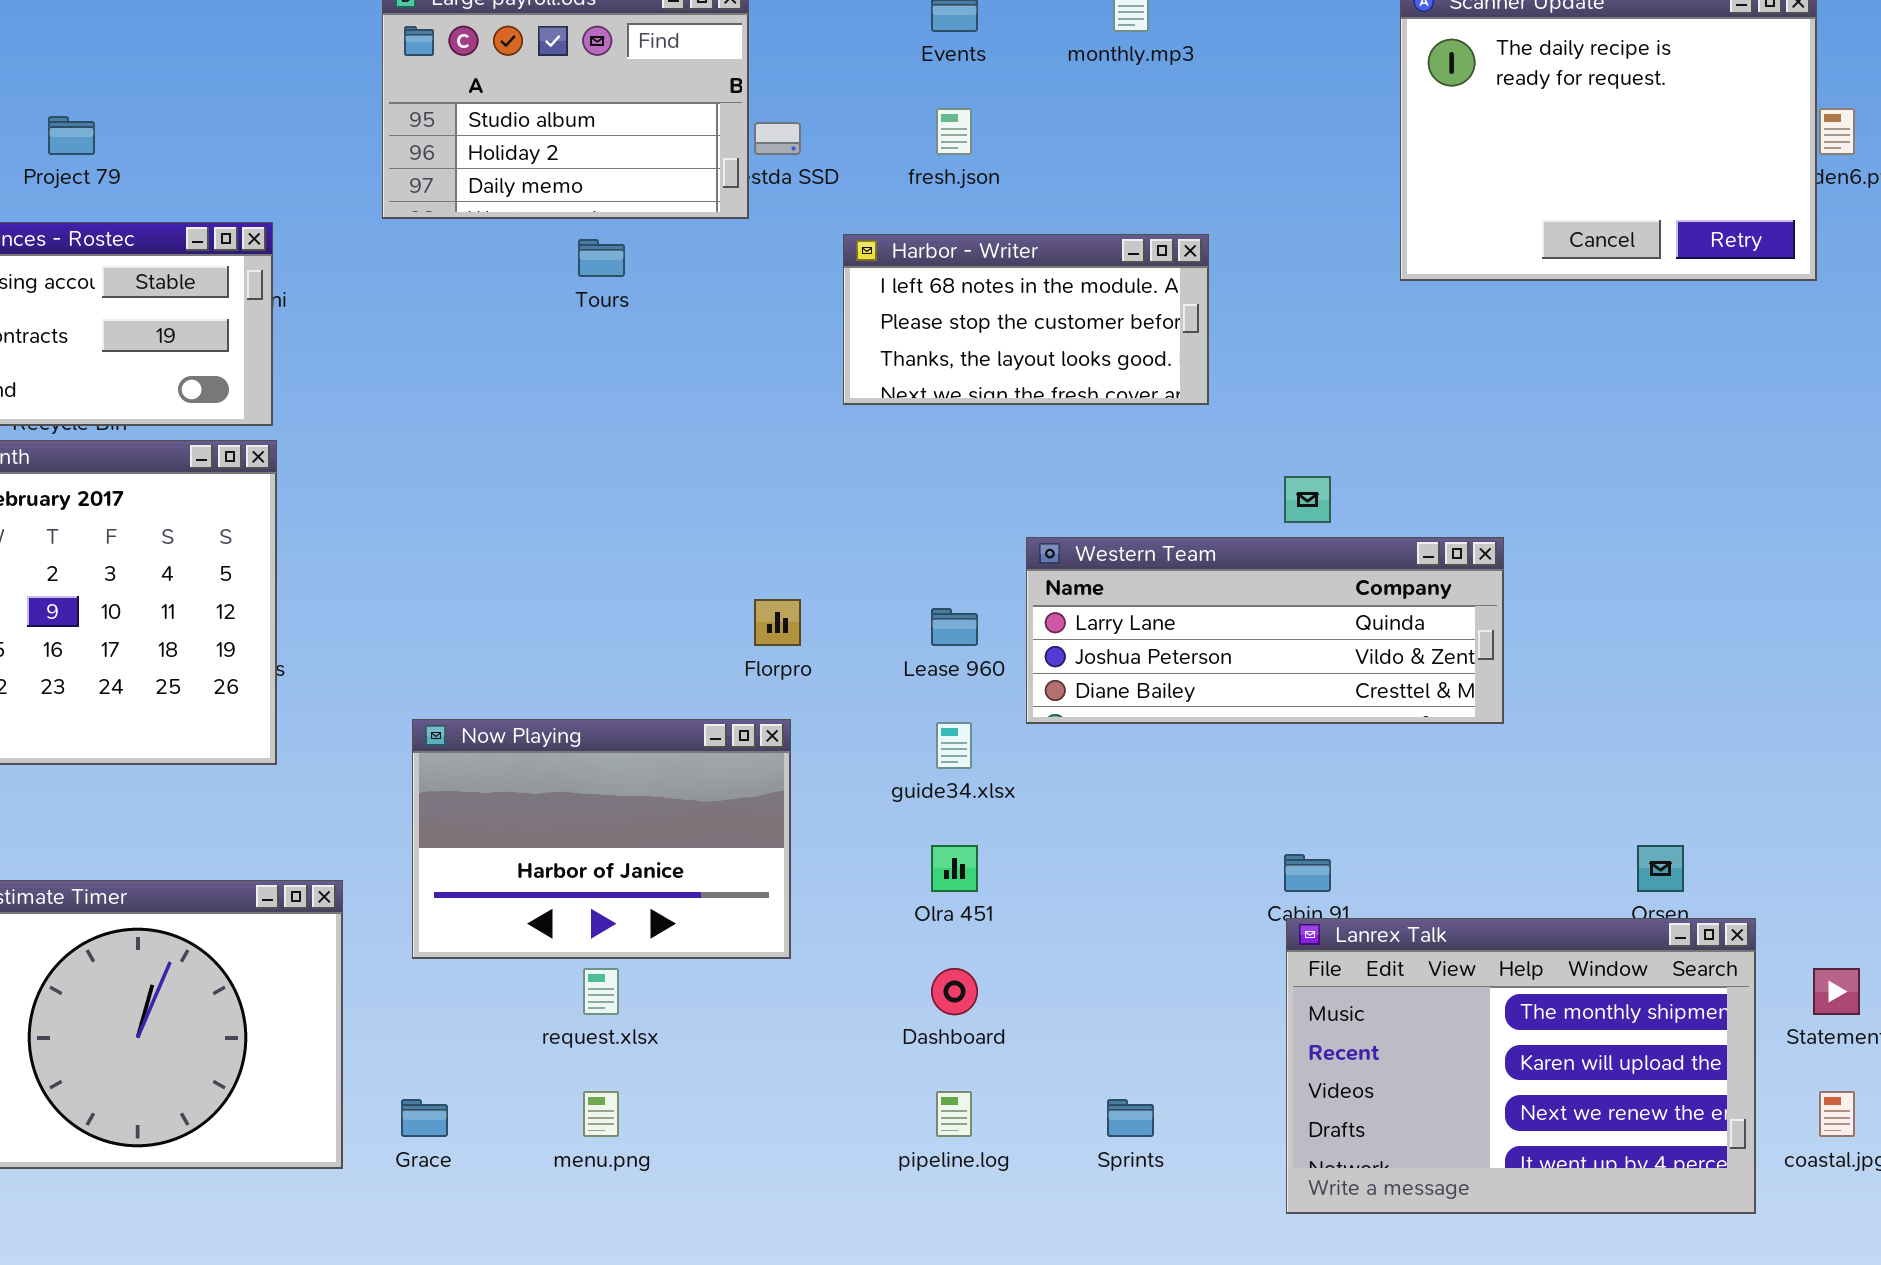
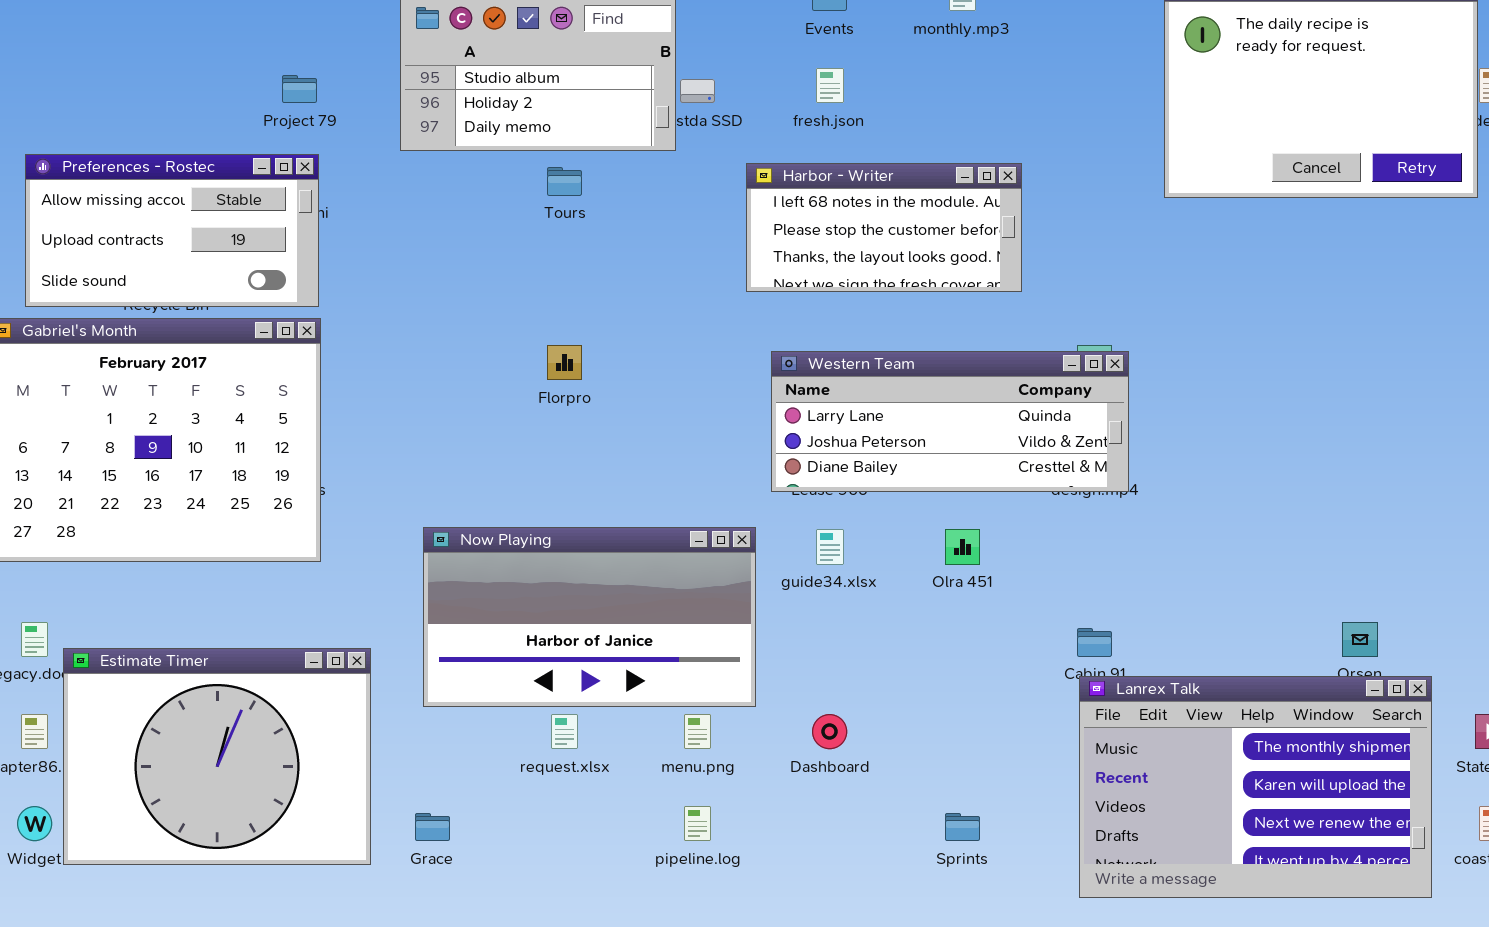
Project 79: [48,116,95,155] -> [282,75,317,103], moved
Western Team: [1026,537,1504,724] -> [771,351,1129,492], moved
Florpro: [754,599,801,646] -> [547,345,582,380], moved
Now Playing: [412,719,791,959] -> [423,527,756,707], resized
Olra 451: [931,845,978,892] -> [945,529,980,565], moved
menu.png: [583,1091,619,1137] -> [684,714,711,749], moved
pipeline.log: [936,1091,972,1137] -> [684,806,711,841], moved

